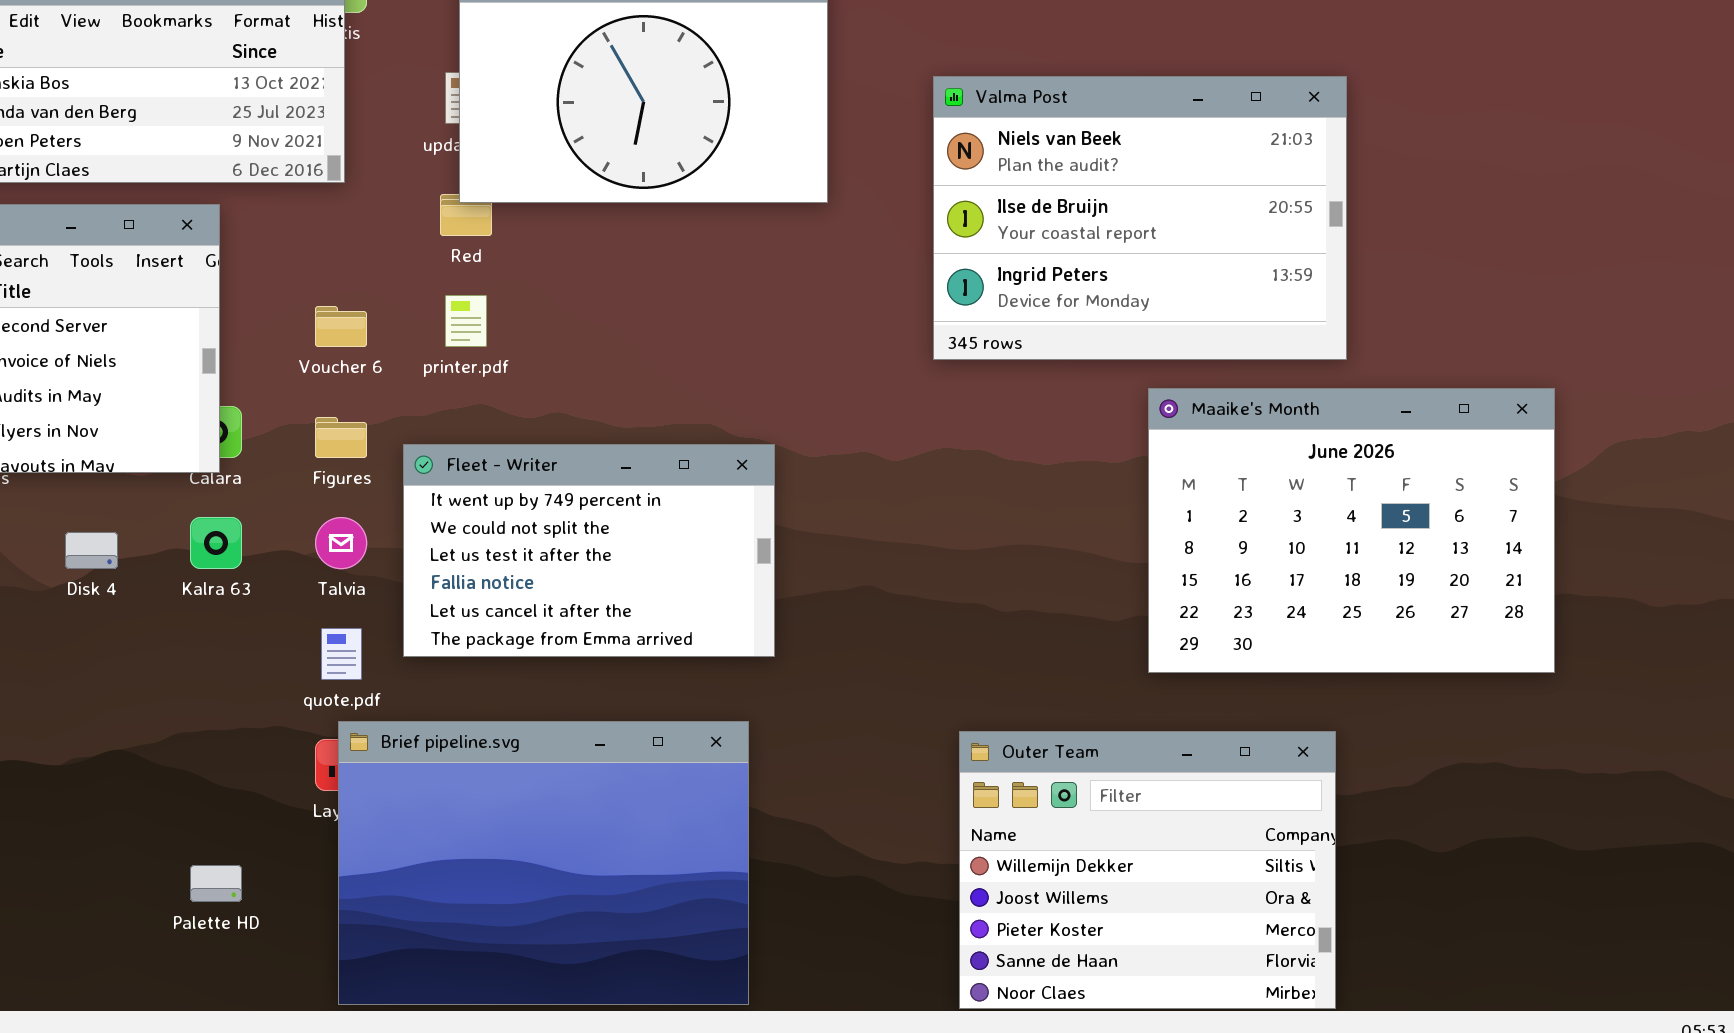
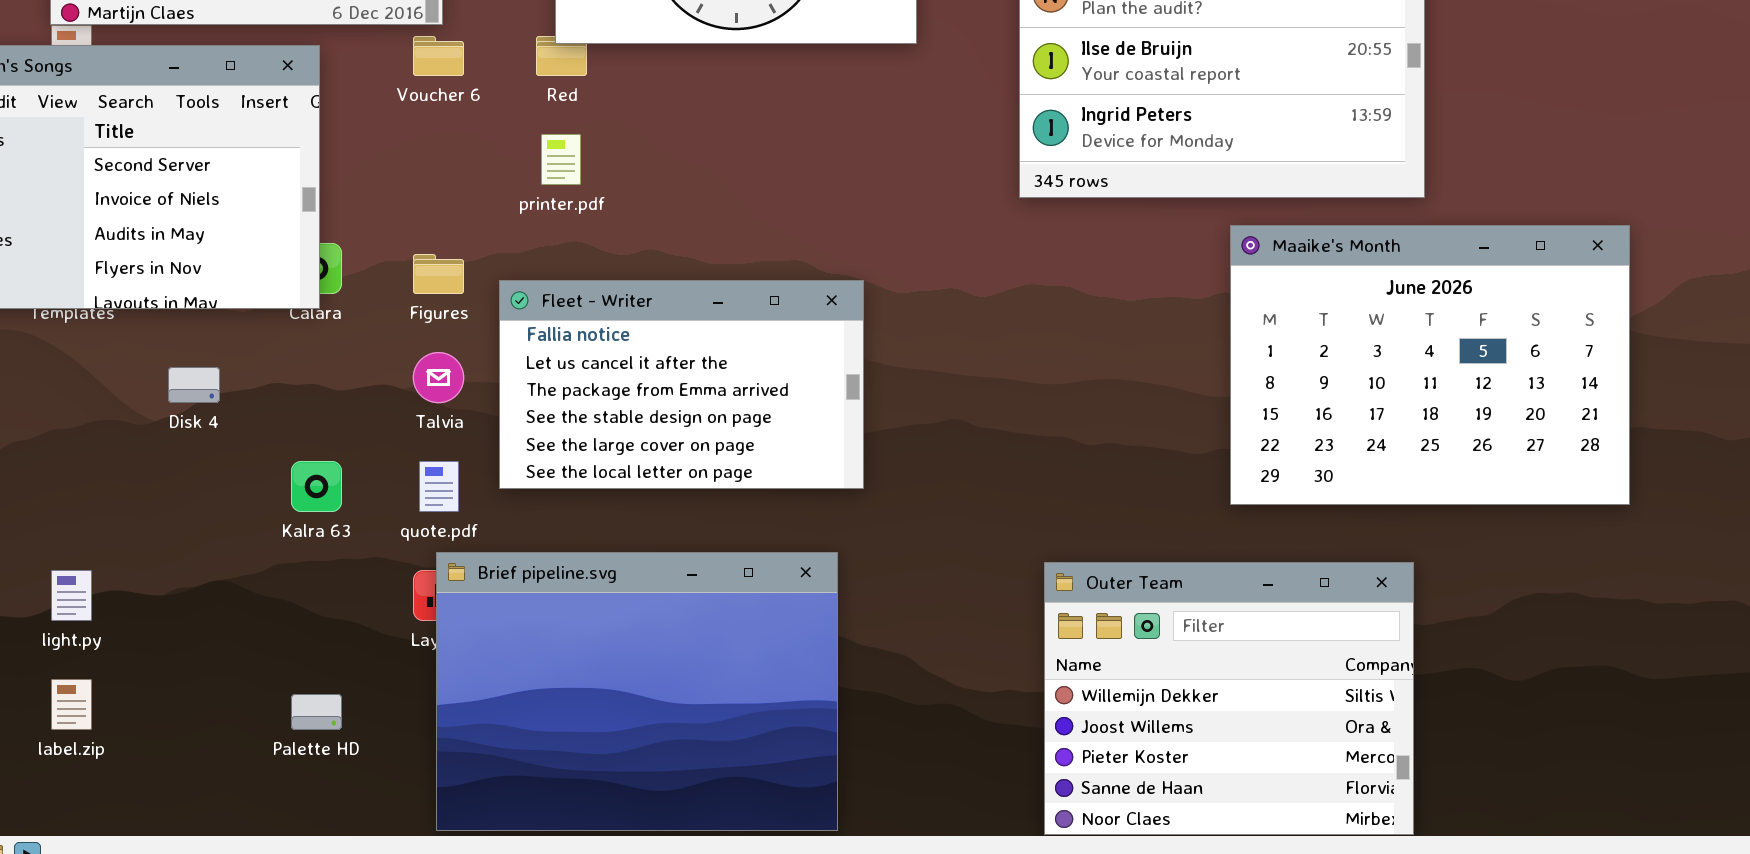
Voucher 6: [315,306,367,347] -> [413,36,464,76], moved
Fleet - Writer: [403,444,775,657] -> [499,280,864,489], scrolled down 3 rows
Kalra 63: [190,517,242,569] -> [291,461,342,512], moved

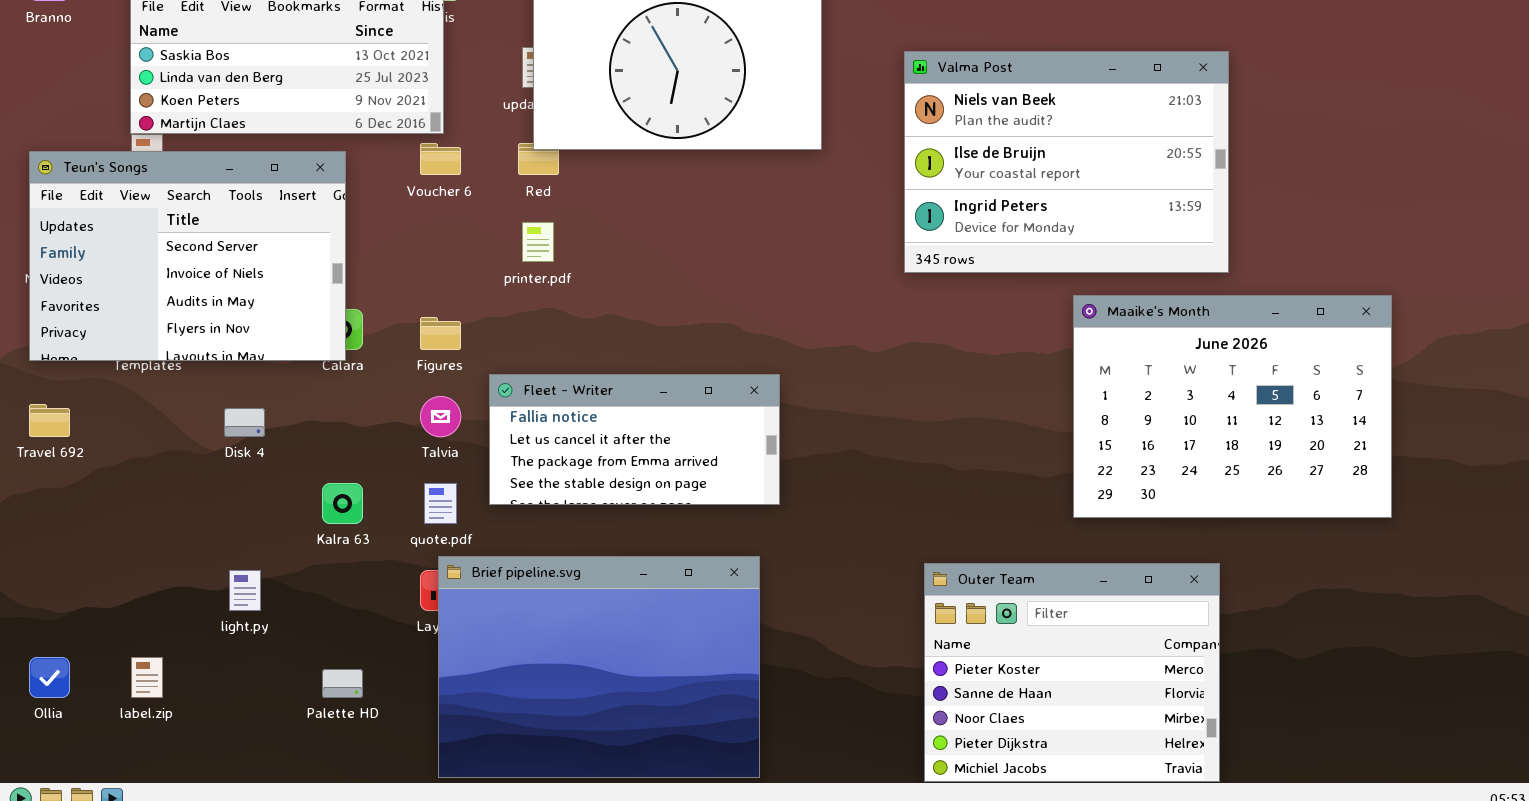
Fleet - Writer: [499,280,864,489] -> [489,374,780,505], resized
Outer Team: [1044,562,1414,835] -> [924,563,1220,782], scrolled down 2 rows
light.py: [51,570,92,621] -> [229,570,261,611], moved

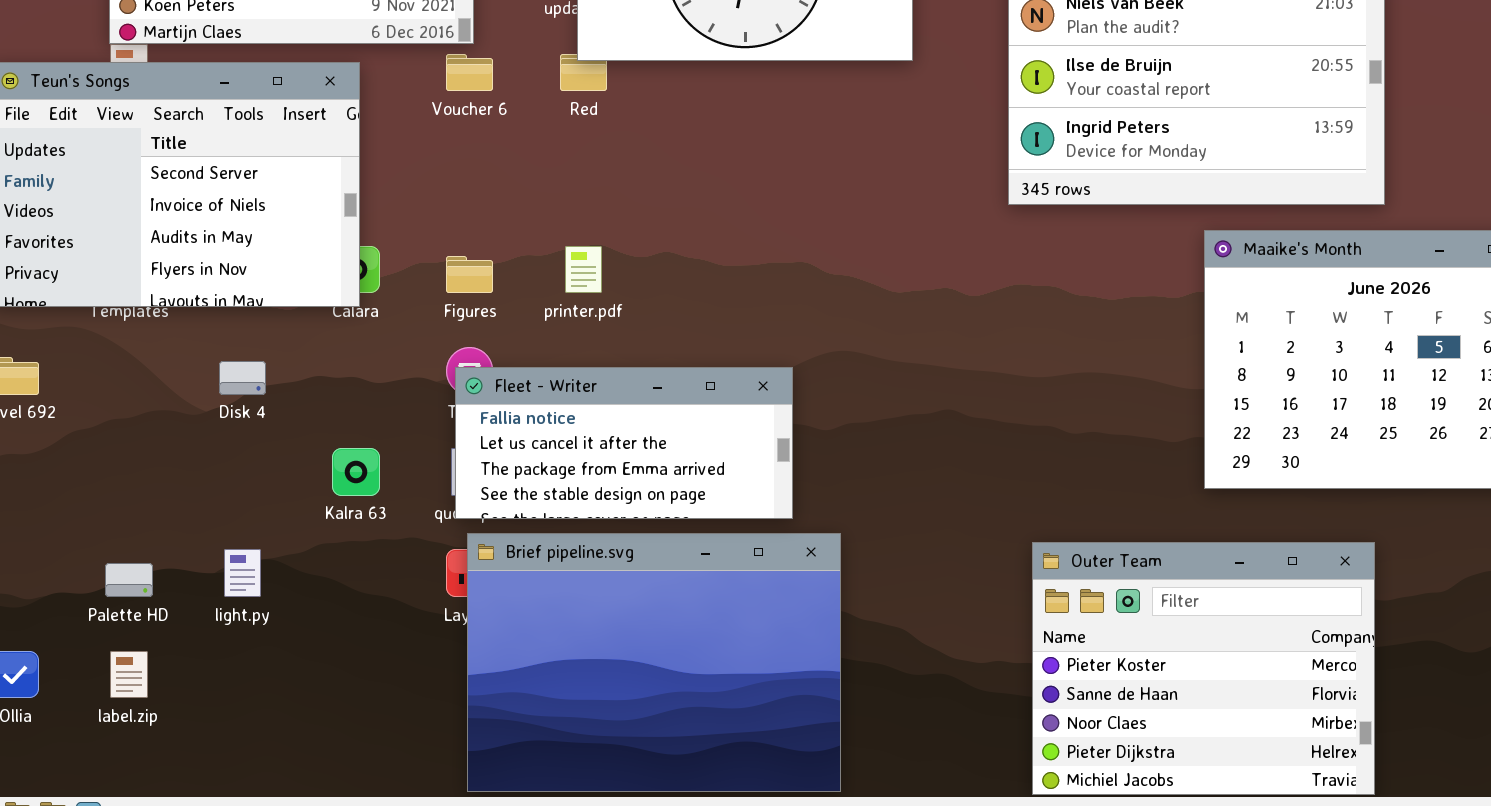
printer.pdf: [522,222,554,262] -> [565,246,602,293], moved
Fleet - Writer: [489,374,780,505] -> [455,367,793,519], moved
Palette HD: [322,669,363,698] -> [105,563,153,597], moved

